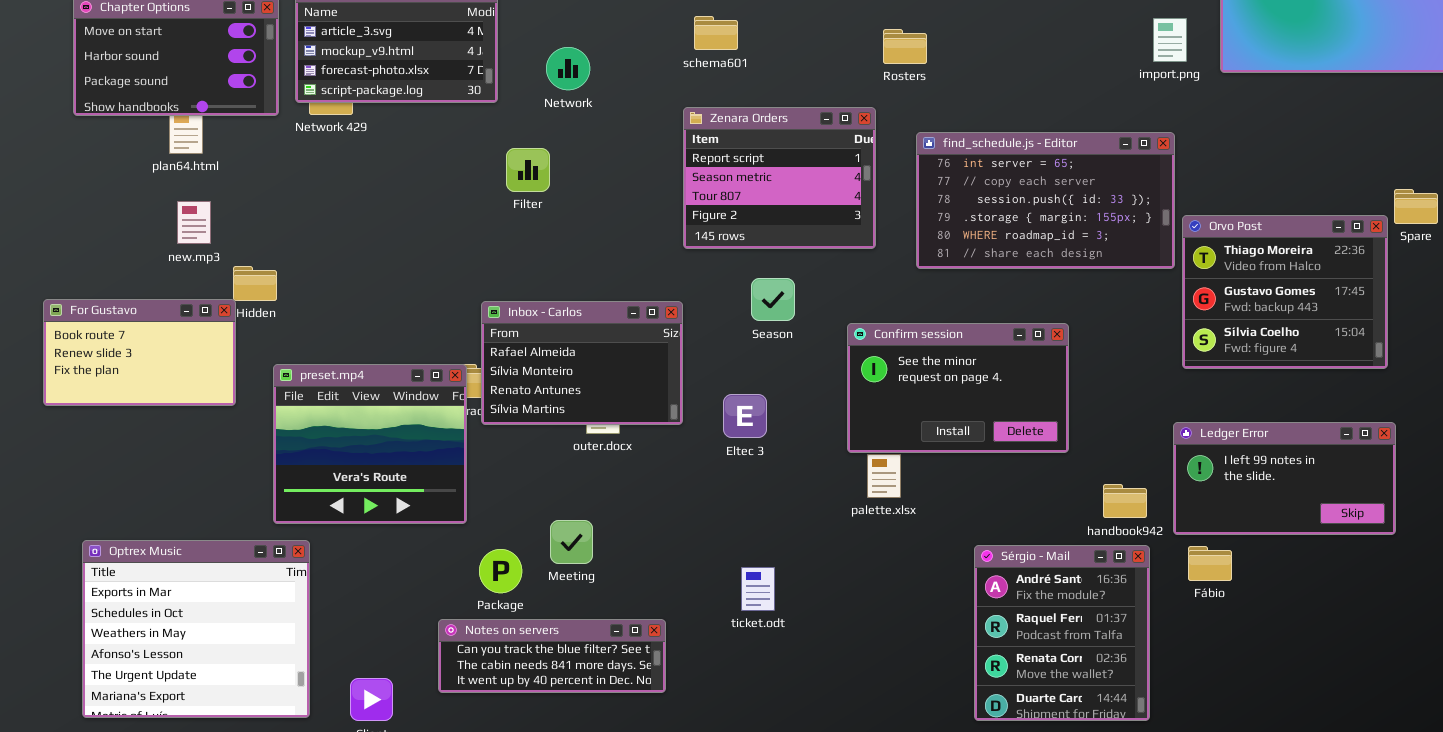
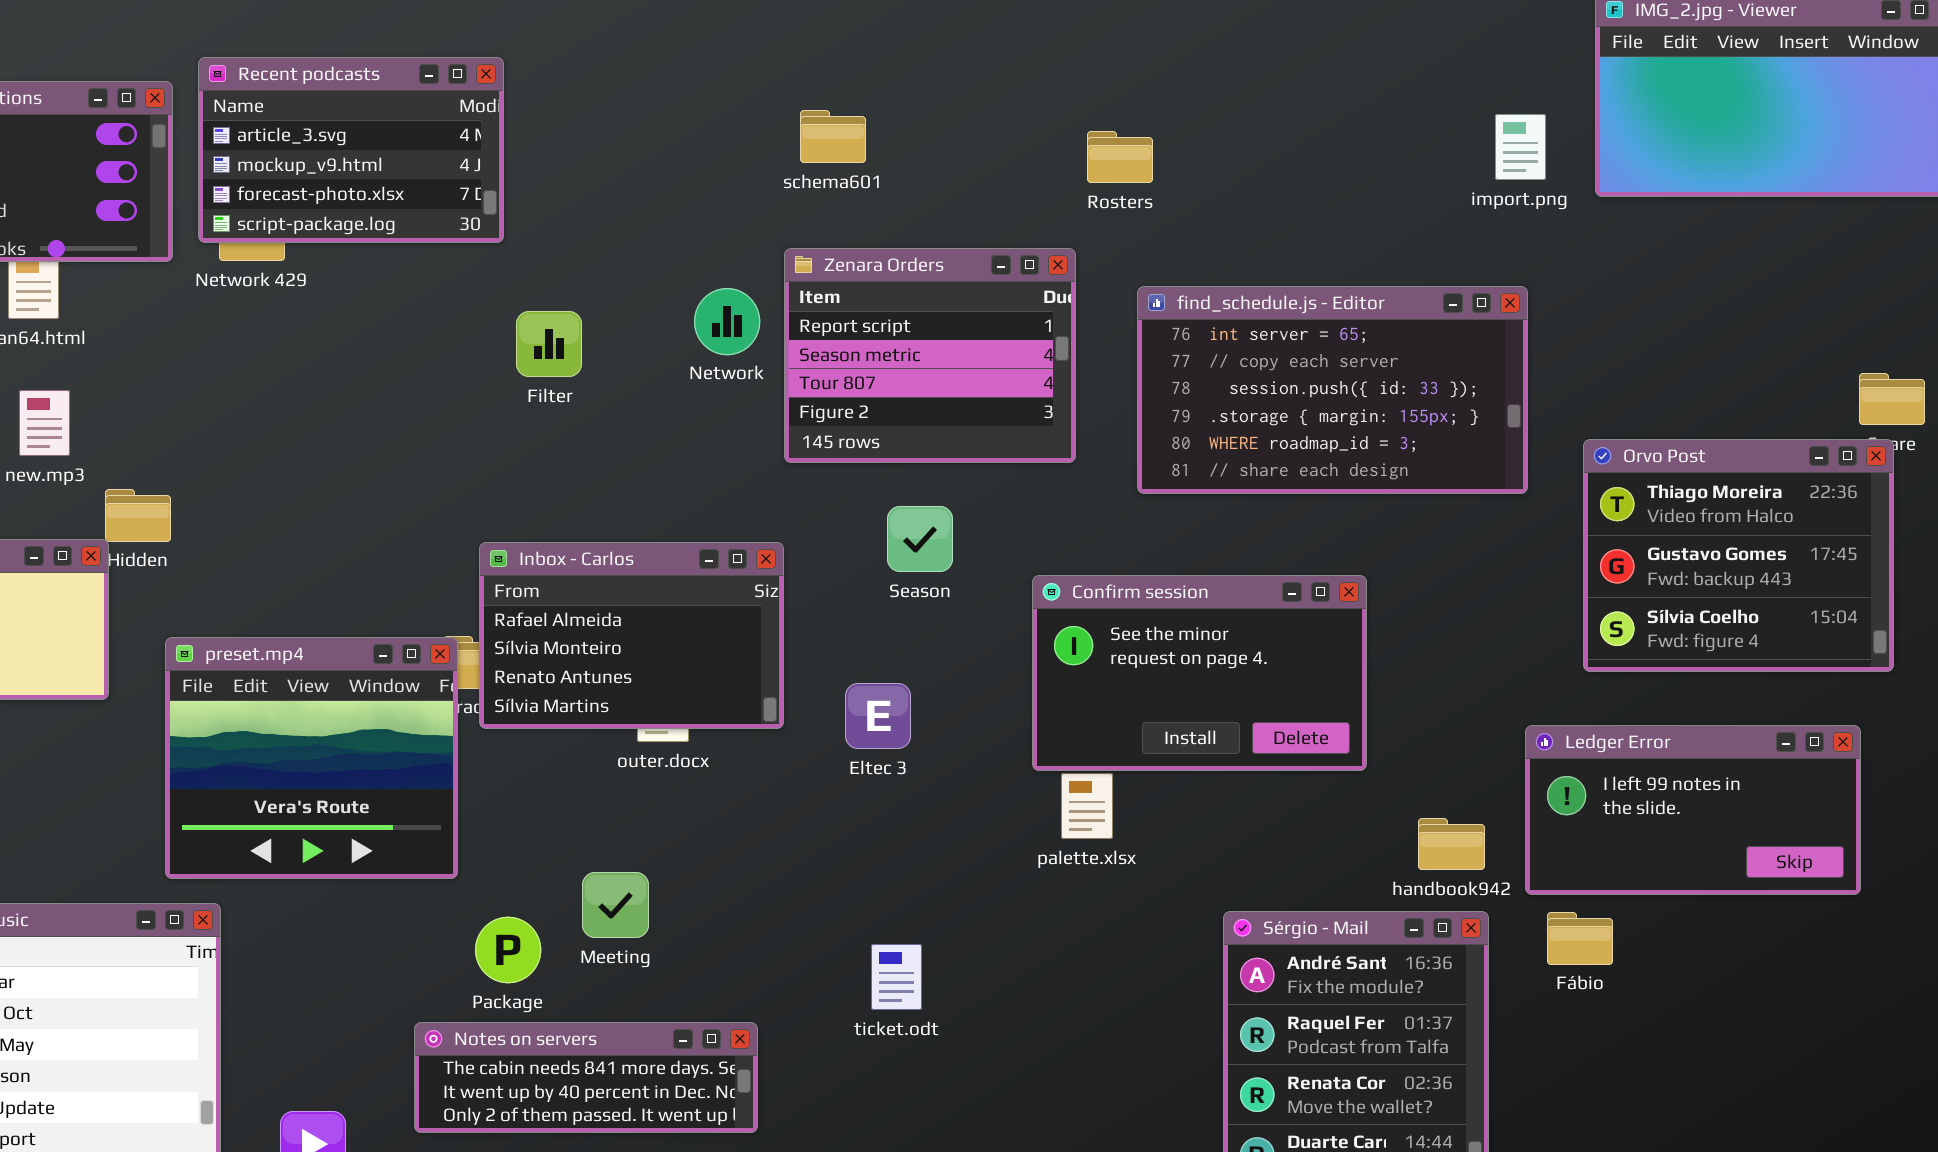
Network: [546,47,590,90] -> [694,288,760,355], moved
Orvo Post: [1182,215,1388,369] -> [1583,439,1894,672], moved
Notes on servers: [438,619,666,693] -> [414,1022,758,1133], scrolled down 1 row

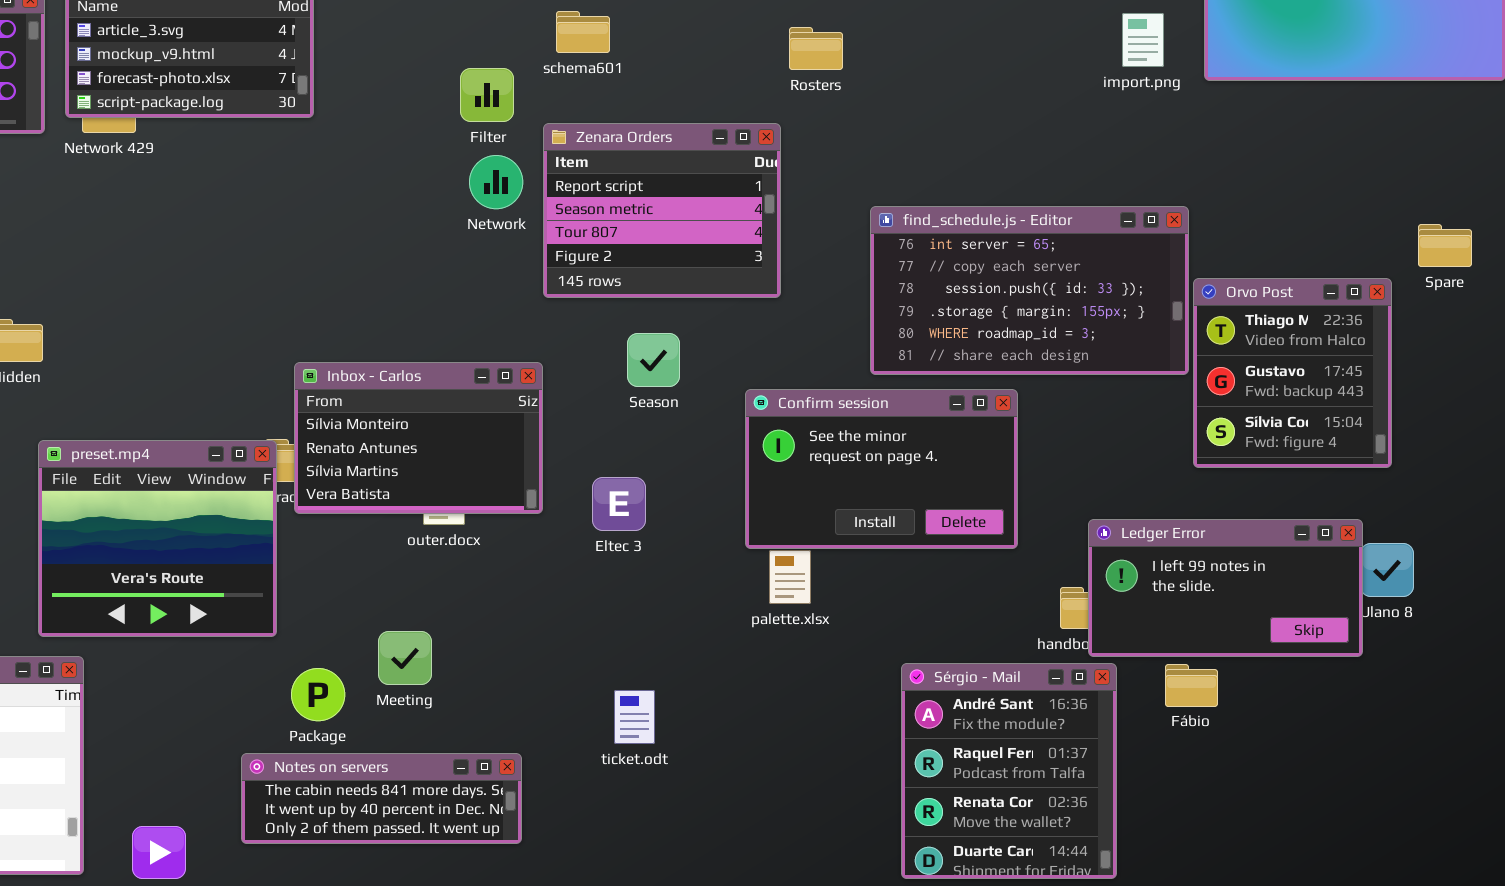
find_schedule.js - Editor: [1137,286,1528,494] -> [870,206,1189,375], moved
Filter: [516,311,582,377] -> [460,68,514,122], moved
Orvo Post: [1583,439,1894,672] -> [1193,278,1392,468], resized
Inbox - Carlos: [479,542,784,729] -> [294,362,543,514], scrolled down 1 row
Ledger Error: [1525,725,1861,895] -> [1088,519,1363,657], moved

